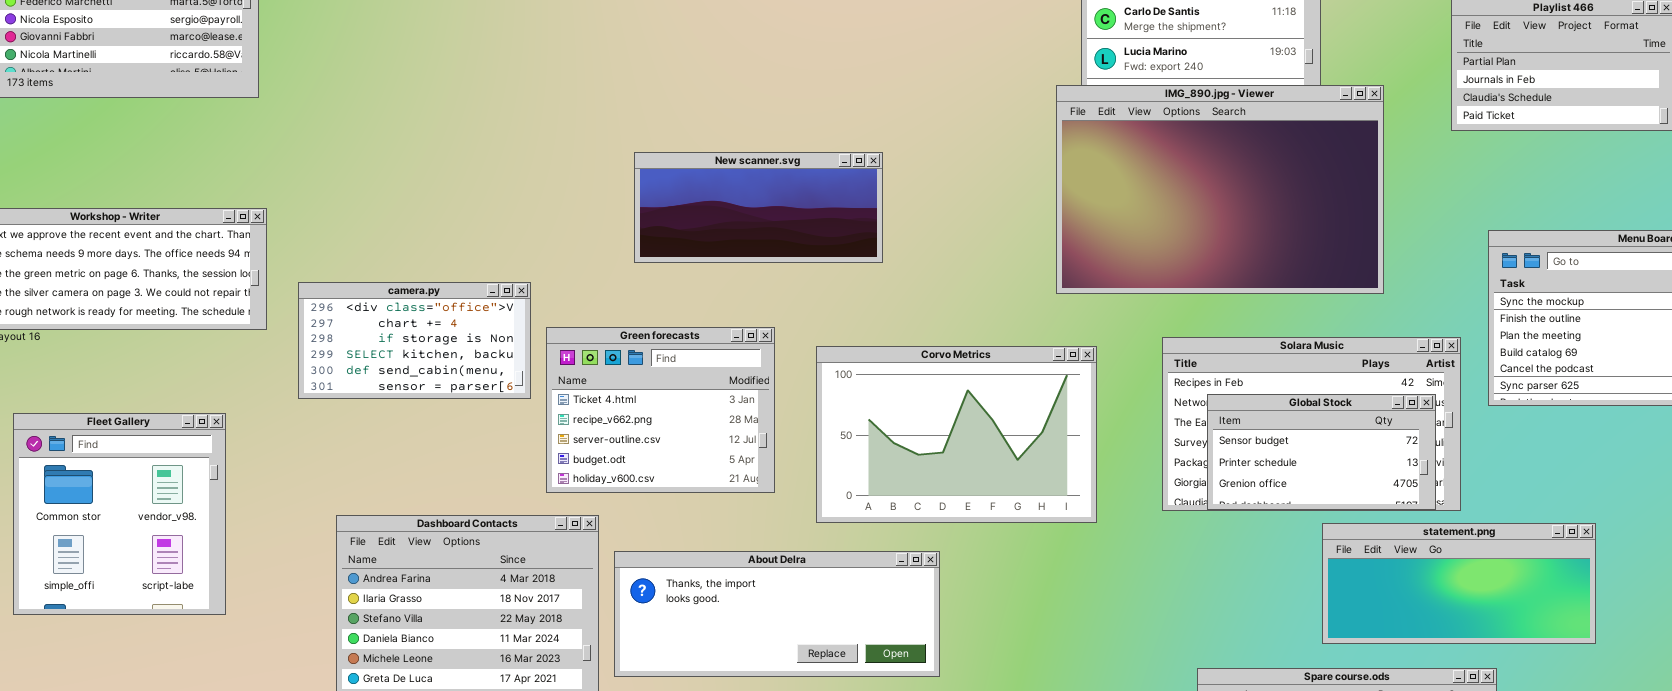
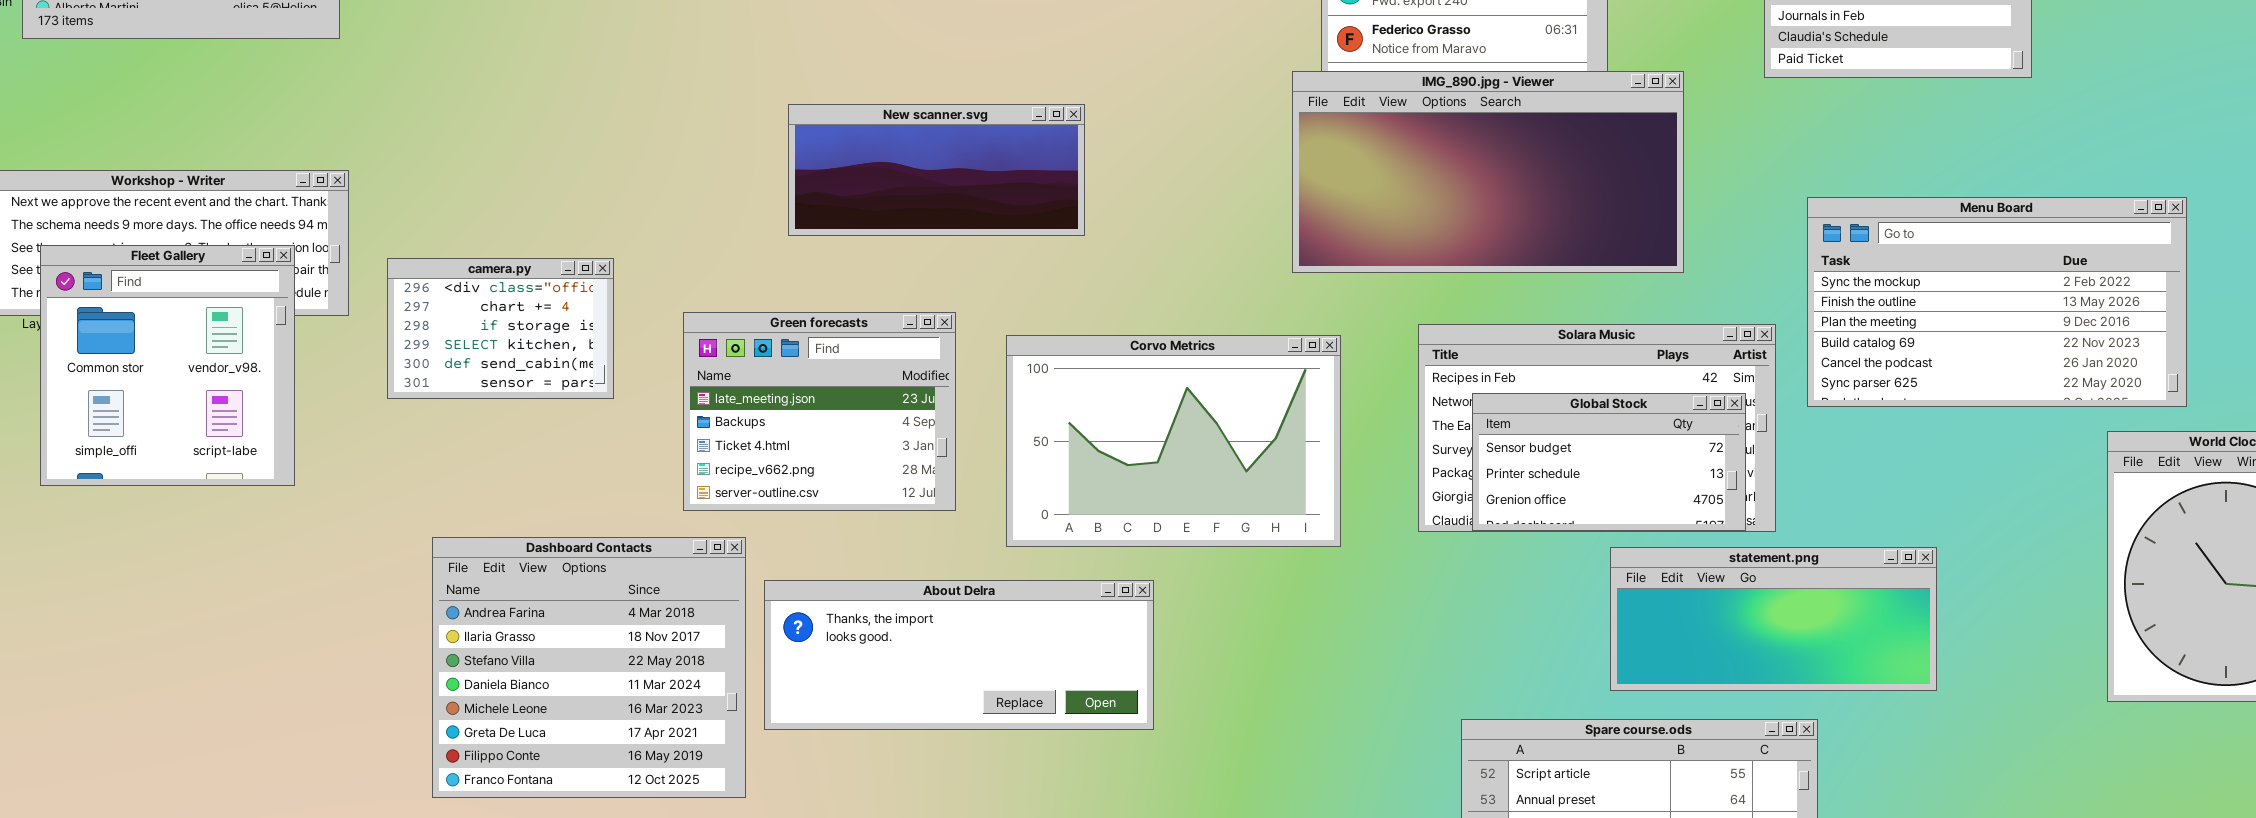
IMG_890.jpg - Viewer: [1056,85,1384,294] -> [1292,71,1684,273], resized
camera.py: [298,282,531,399] -> [387,258,614,399], resized
Green forecasts: [546,327,775,493] -> [683,312,956,511], scrolled up 2 rows
Fleet Gallery: [13,413,226,615] -> [40,245,295,486], moved

